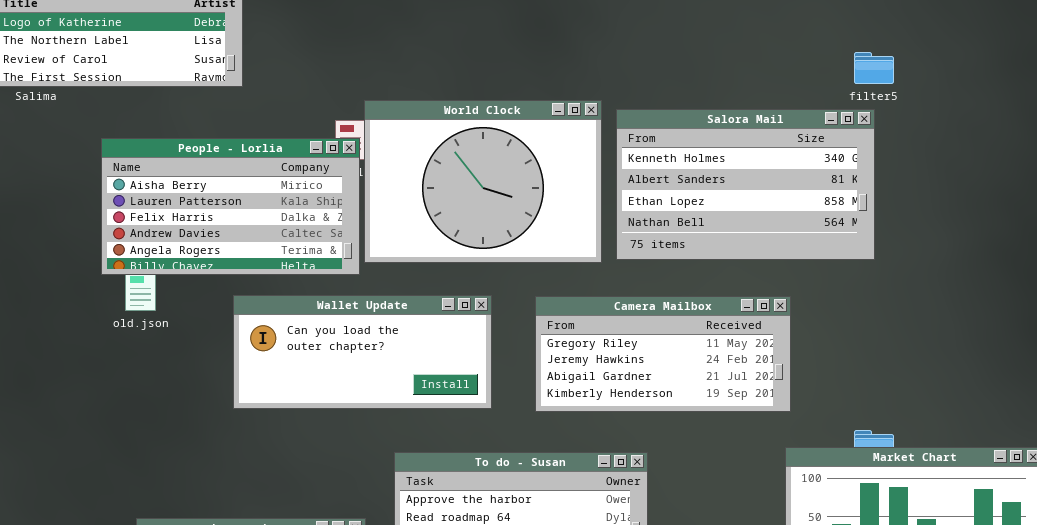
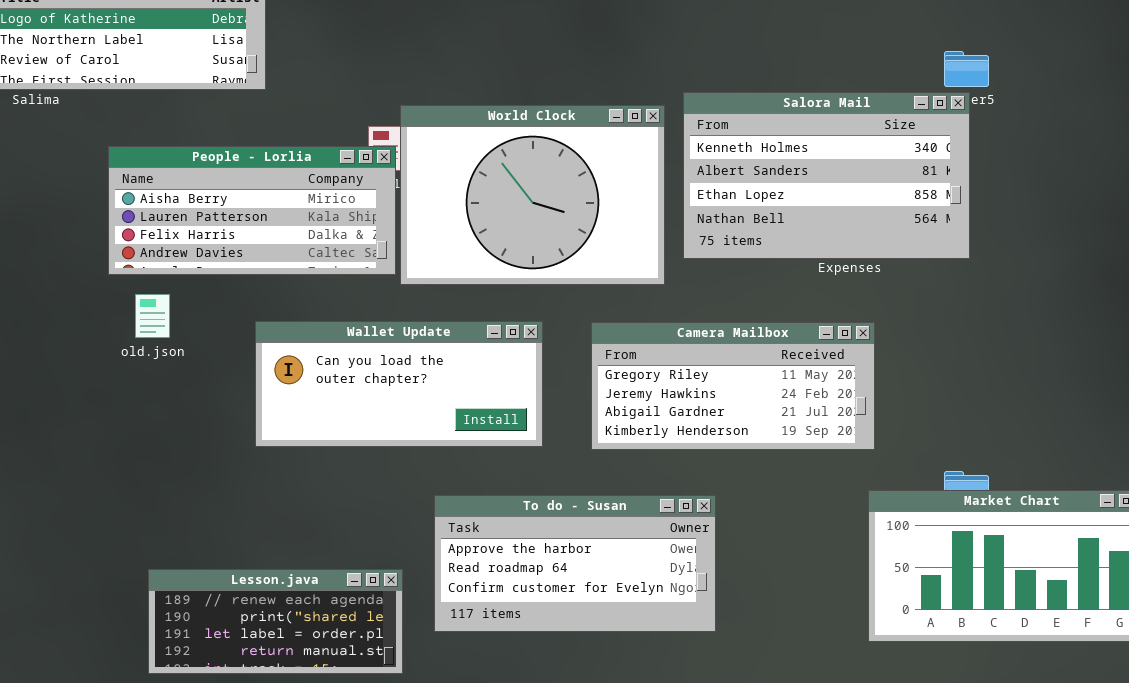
Salora Mail: [616,109,875,260] -> [683,92,970,259], moved
People - Lorlia: [101,138,360,275] -> [108,146,396,275], resized

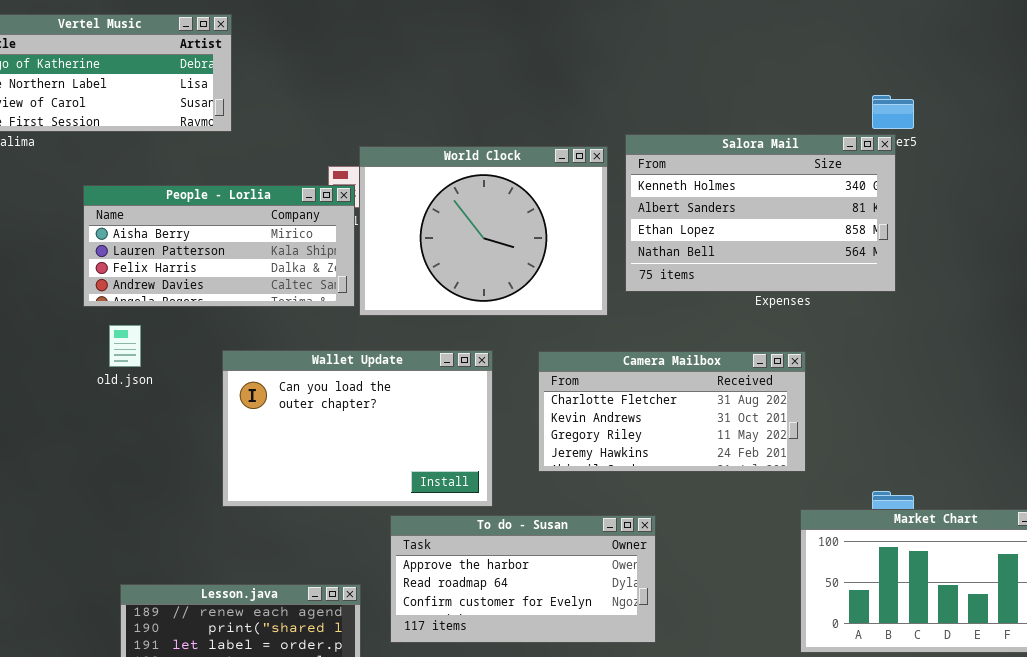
Wallet Update: [255,321,543,447] -> [222,350,493,507], resized
Camera Mailbox: [591,322,875,450] -> [538,351,806,472], scrolled up 2 rows

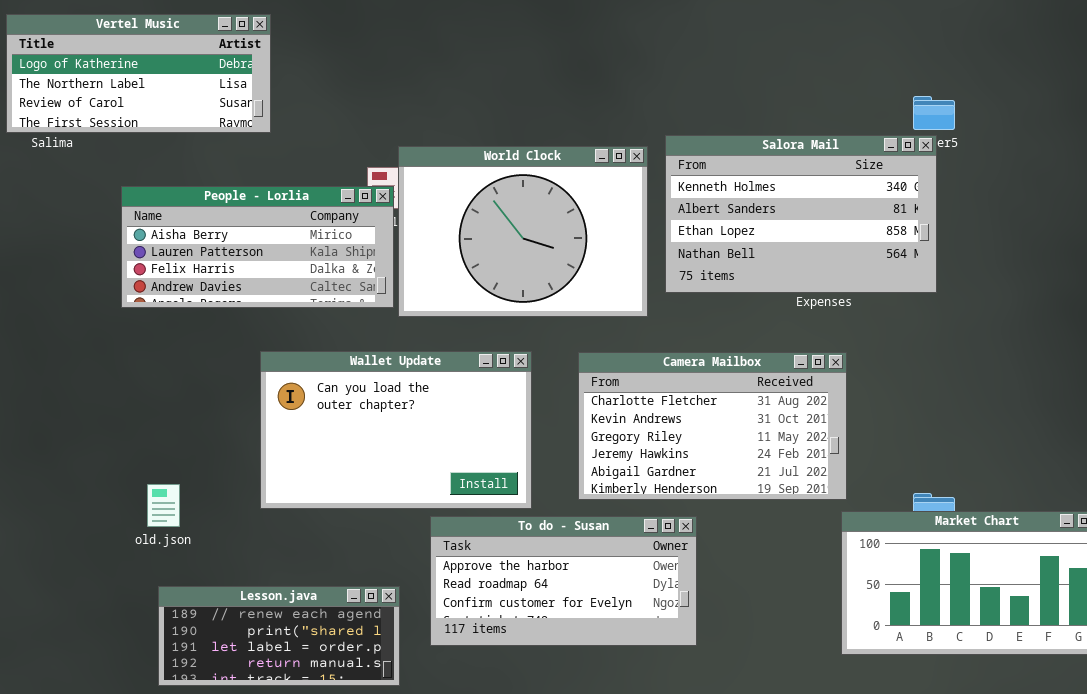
old.json: [109,325,141,367] -> [147,484,180,527], moved
Camera Mailbox: [538,351,806,472] -> [578,352,847,500], resized

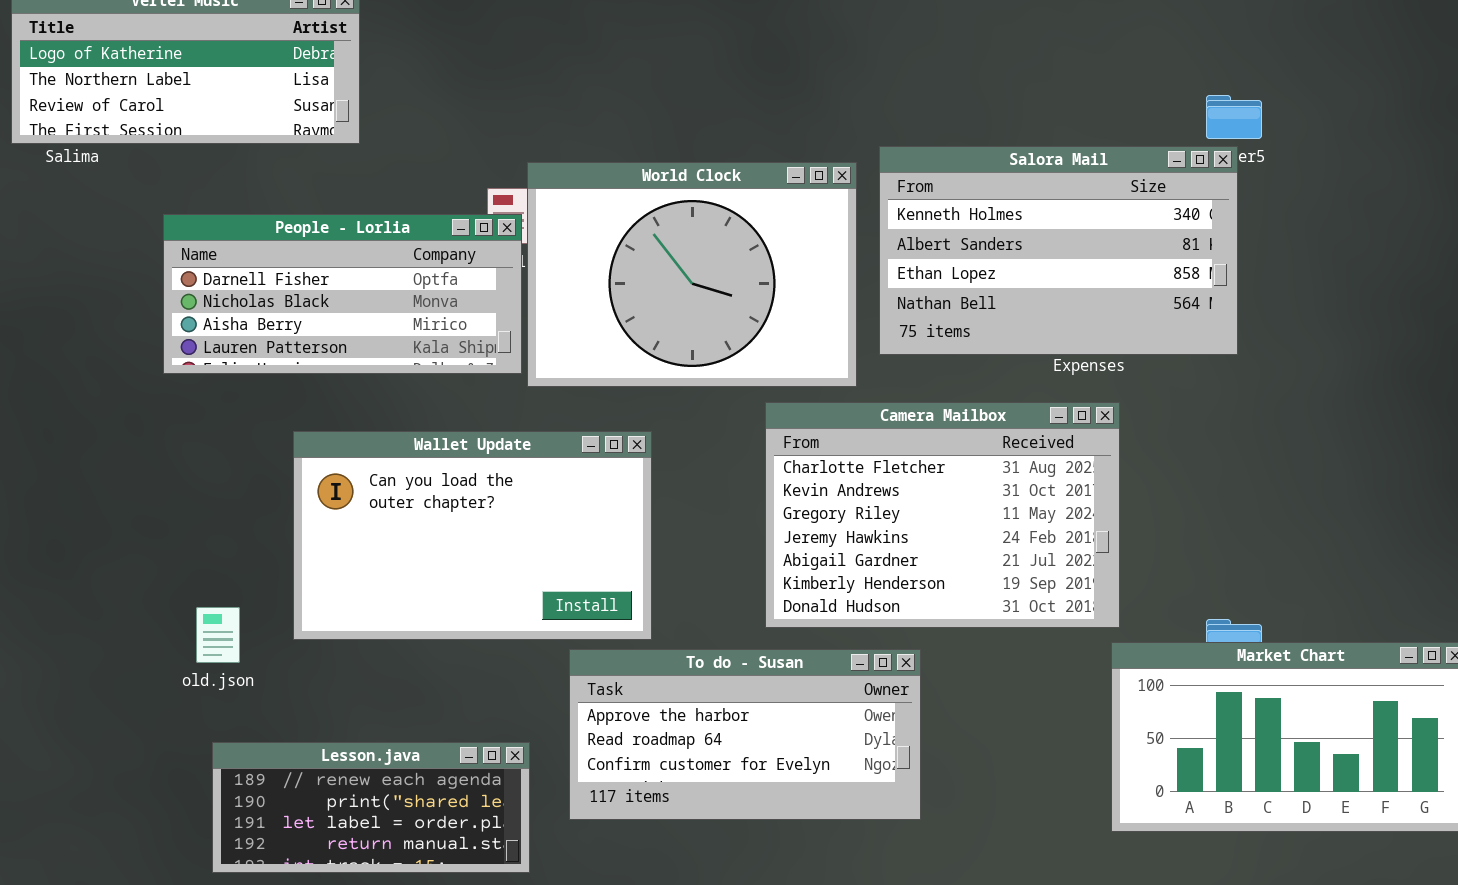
People - Lorlia: [121,186,394,308] -> [163,214,522,374], scrolled up 2 rows
Wallet Update: [260,351,532,509] -> [293,431,652,640], moved
Camera Mailbox: [578,352,847,500] -> [765,402,1120,628], resized

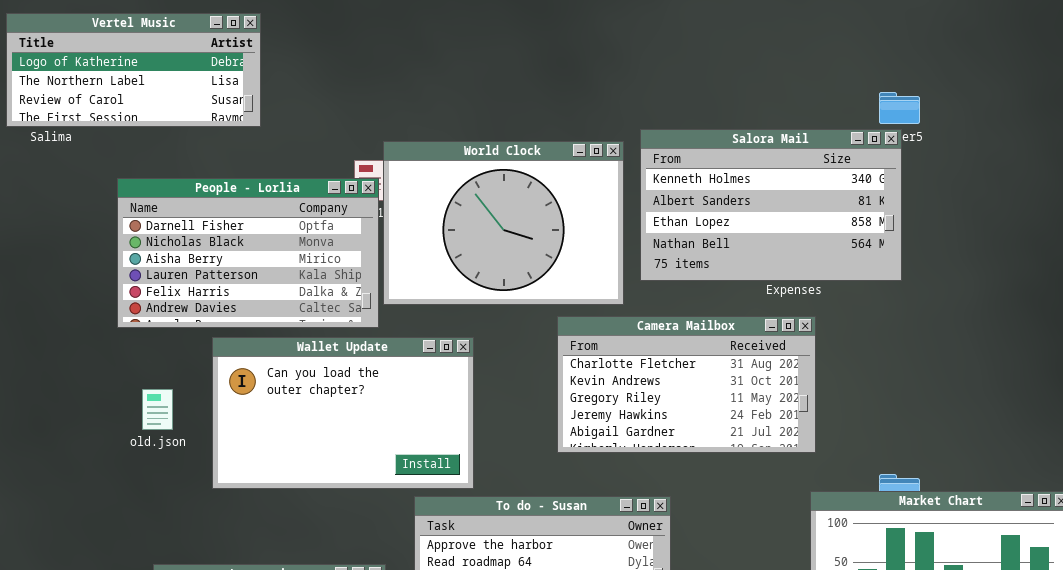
People - Lorlia: [163,214,522,374] -> [117,178,379,328], resized
Camera Mailbox: [765,402,1120,628] -> [557,316,816,453], resized
old.json: [196,607,240,663] -> [142,389,173,430], moved

